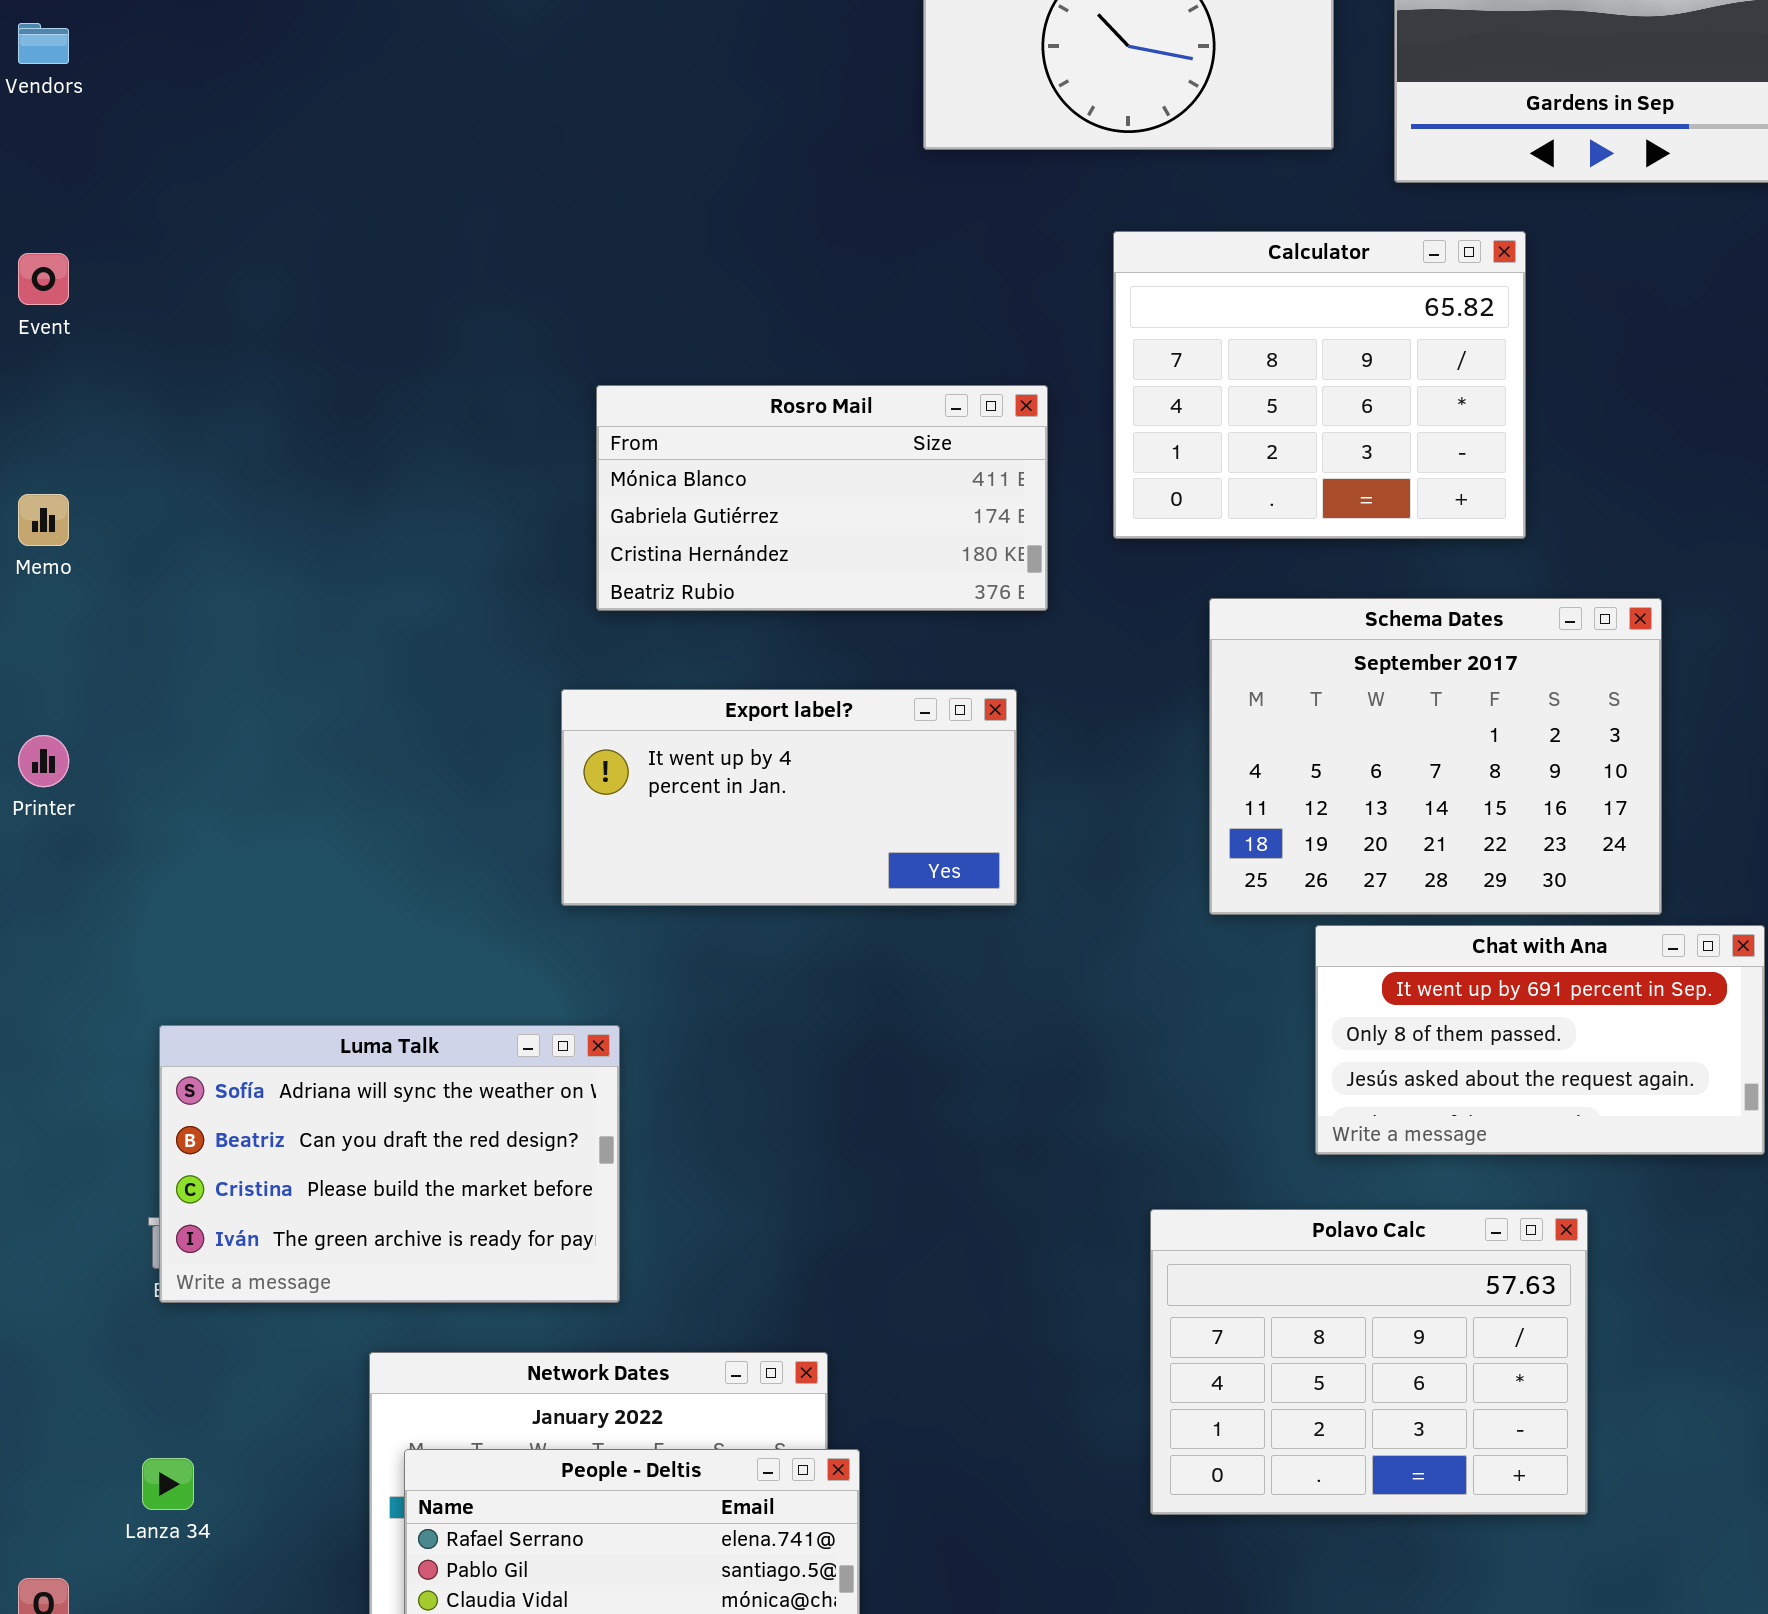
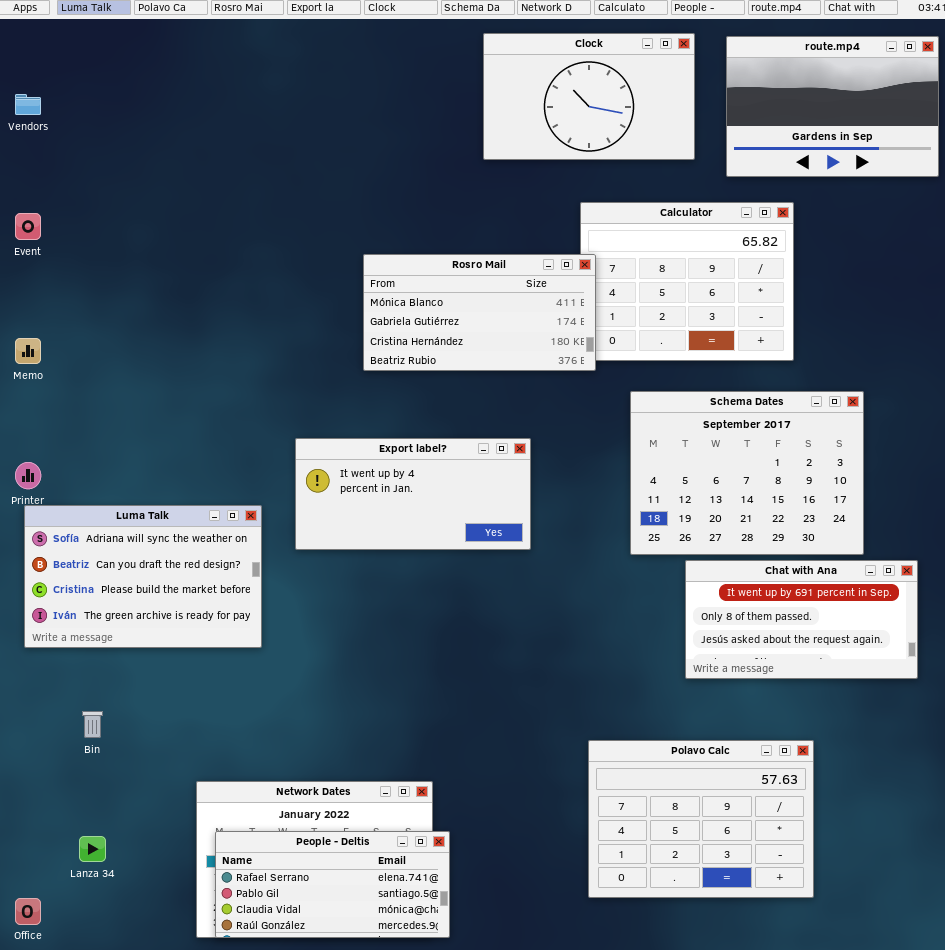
Rosro Mail: [596,385,1048,611] -> [363,254,596,371], moved
Luma Talk: [159,1025,620,1303] -> [24,505,262,648], moved
Polavo Calc: [1150,1209,1588,1515] -> [588,740,814,898], moved

